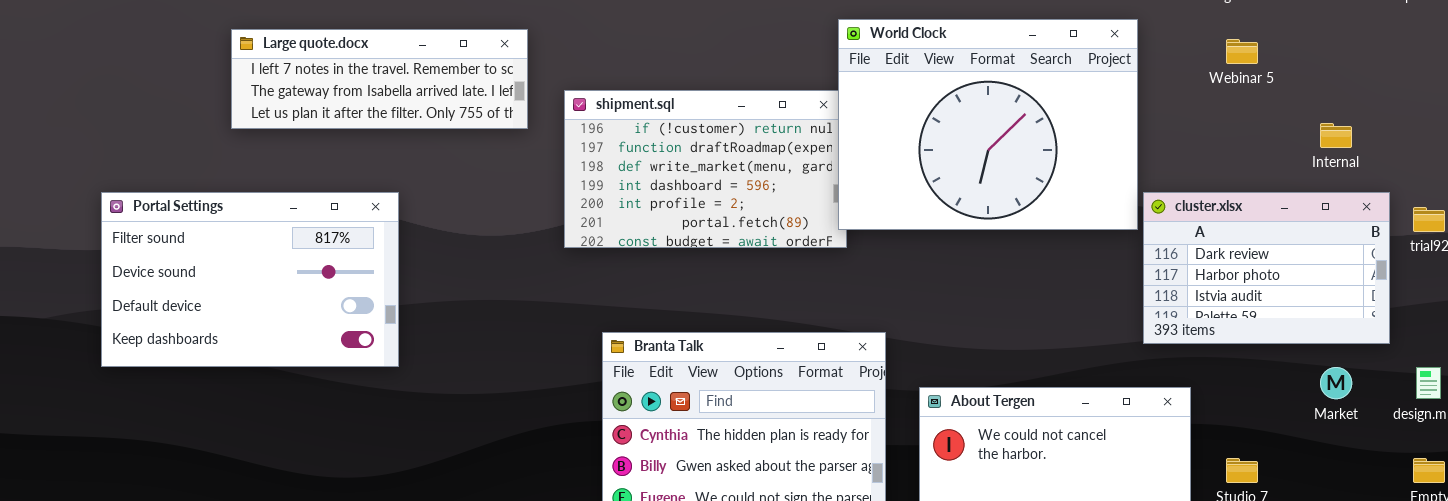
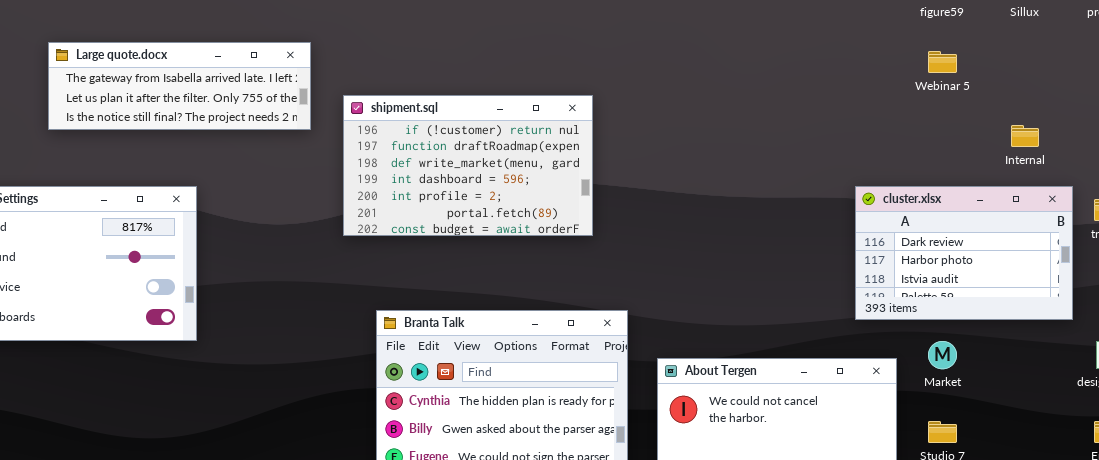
World Clock: [838,19,1138,230] -> none, closed
Large quote.docx: [231,29,528,129] -> [48,42,311,130], scrolled down 1 row
Market: [1320,367,1352,399] -> [928,341,957,369], moved

